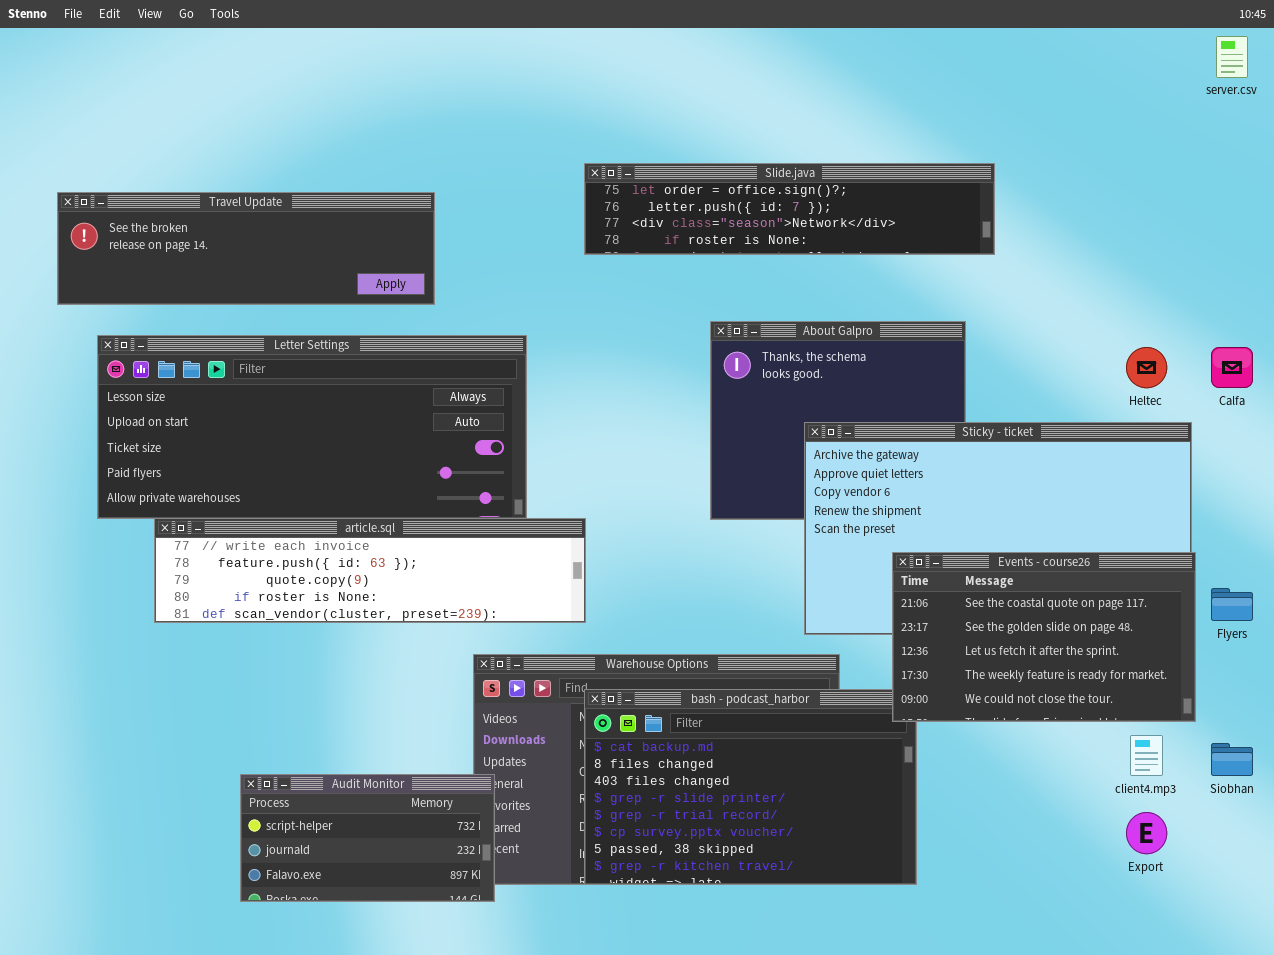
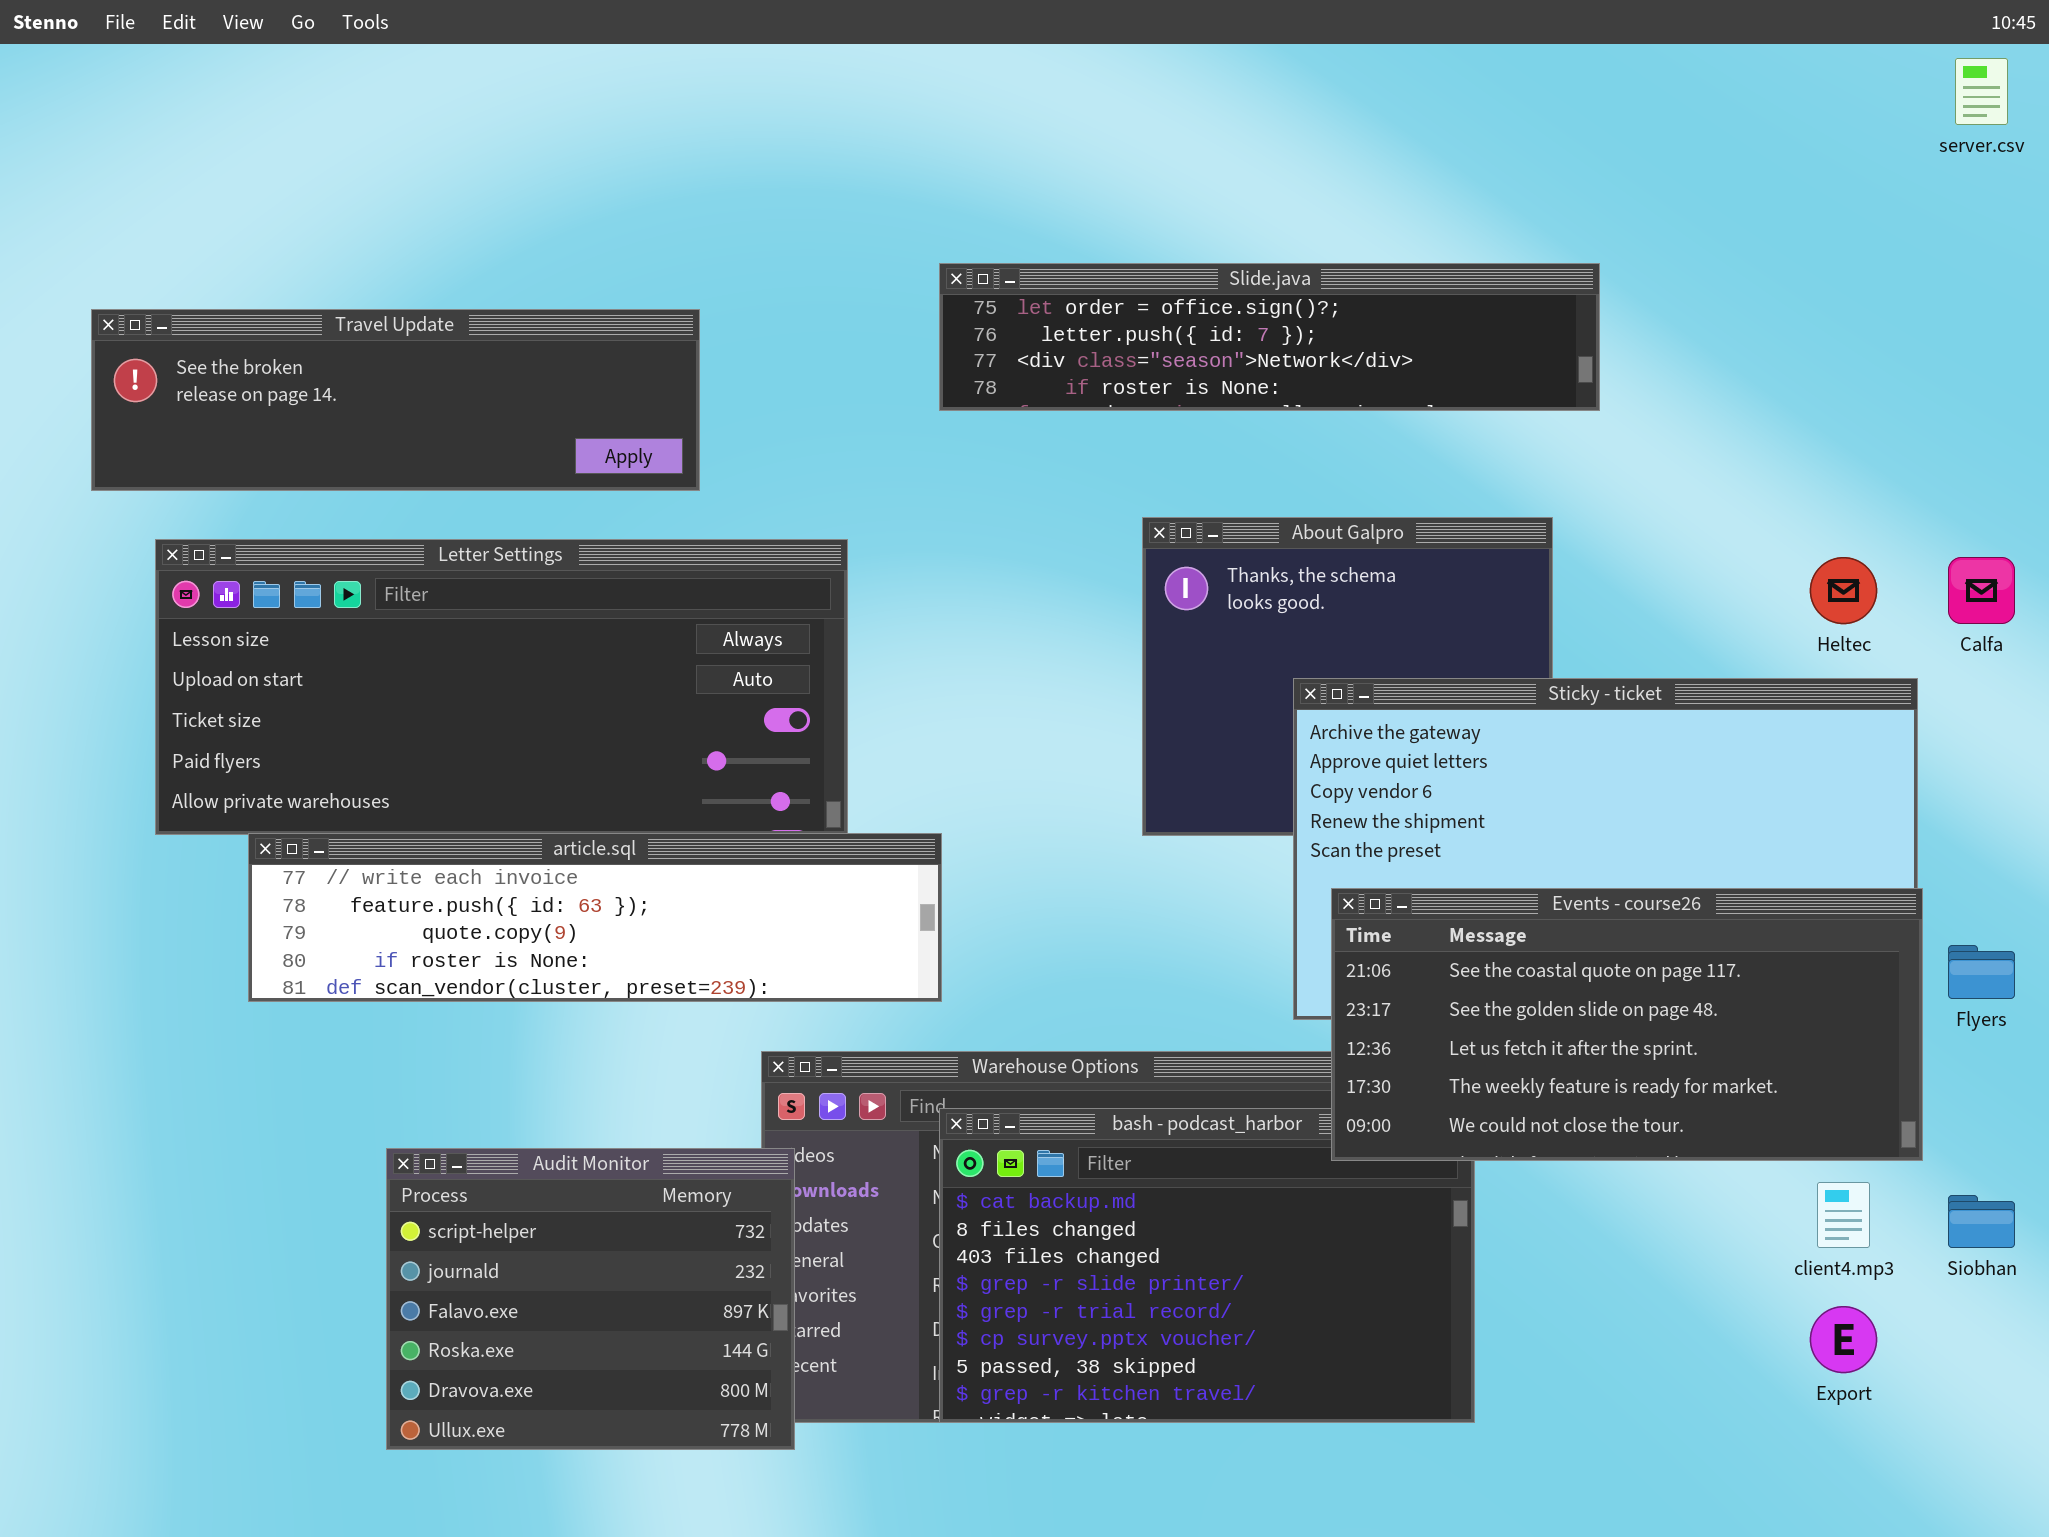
Events - course26: [892,552,1196,722] -> [1331,888,1923,1161], resized
Audit Monitor: [240,774,495,902] -> [386,1148,795,1450], resized

